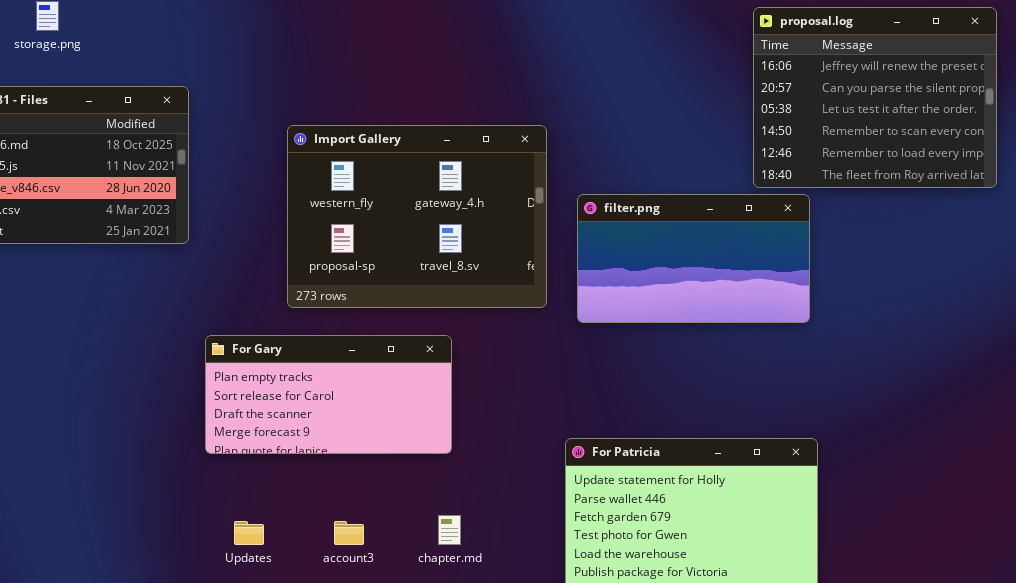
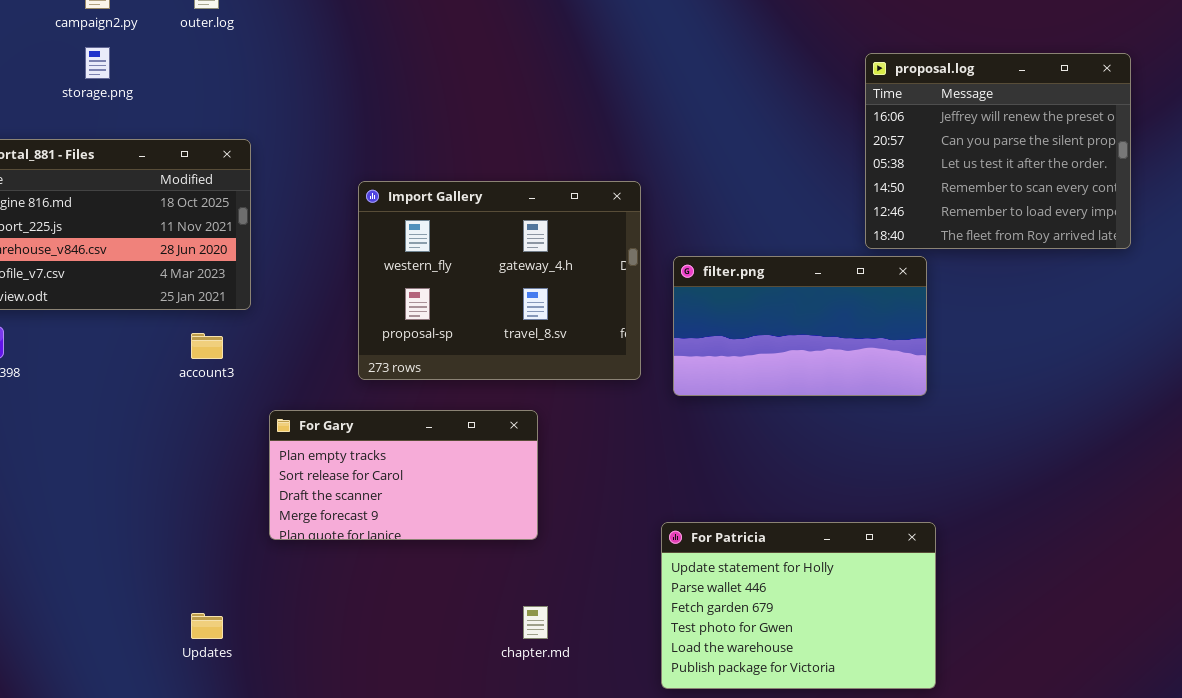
Updates: [234,521,264,545] -> [191,613,223,639], moved
account3: [334,521,364,545] -> [191,333,223,359], moved

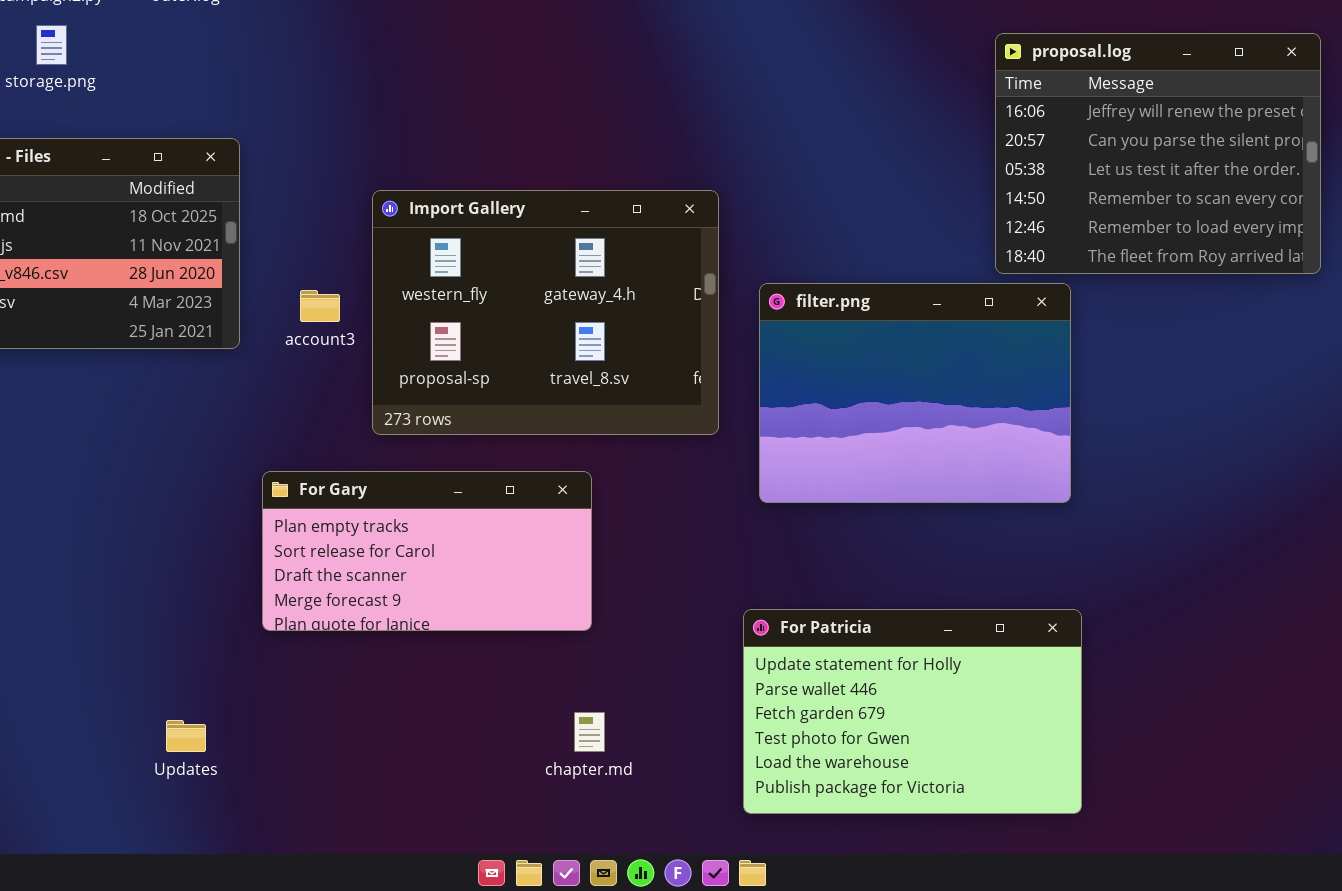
filter.png: [673,256,927,396] -> [759,283,1071,503], resized
account3: [191,333,223,359] -> [300,290,340,322], moved

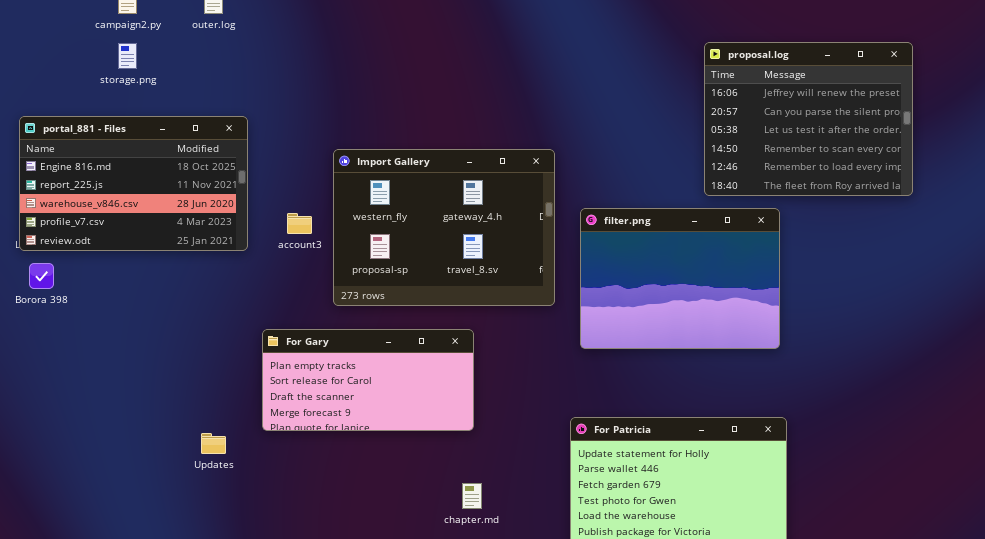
proposal.log: [995,33,1321,274] -> [704,42,913,196], moved
Updates: [166,720,206,752] -> [201,433,226,454], moved

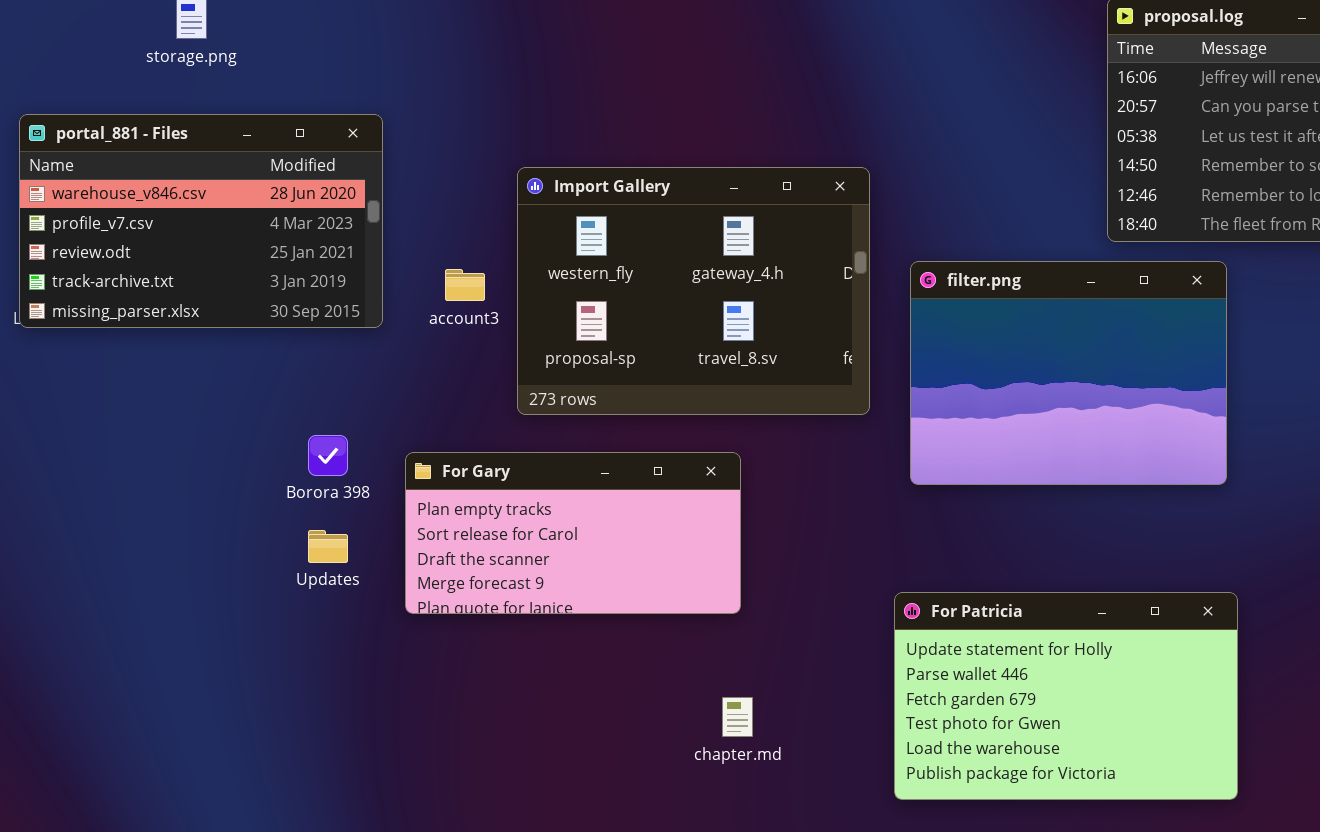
portal_881 - Files: [19,116,248,251] -> [19,114,383,328], scrolled down 2 rows
Borora 398: [29,263,54,289] -> [308,435,348,476], moved
Updates: [201,433,226,454] -> [308,530,348,563], moved

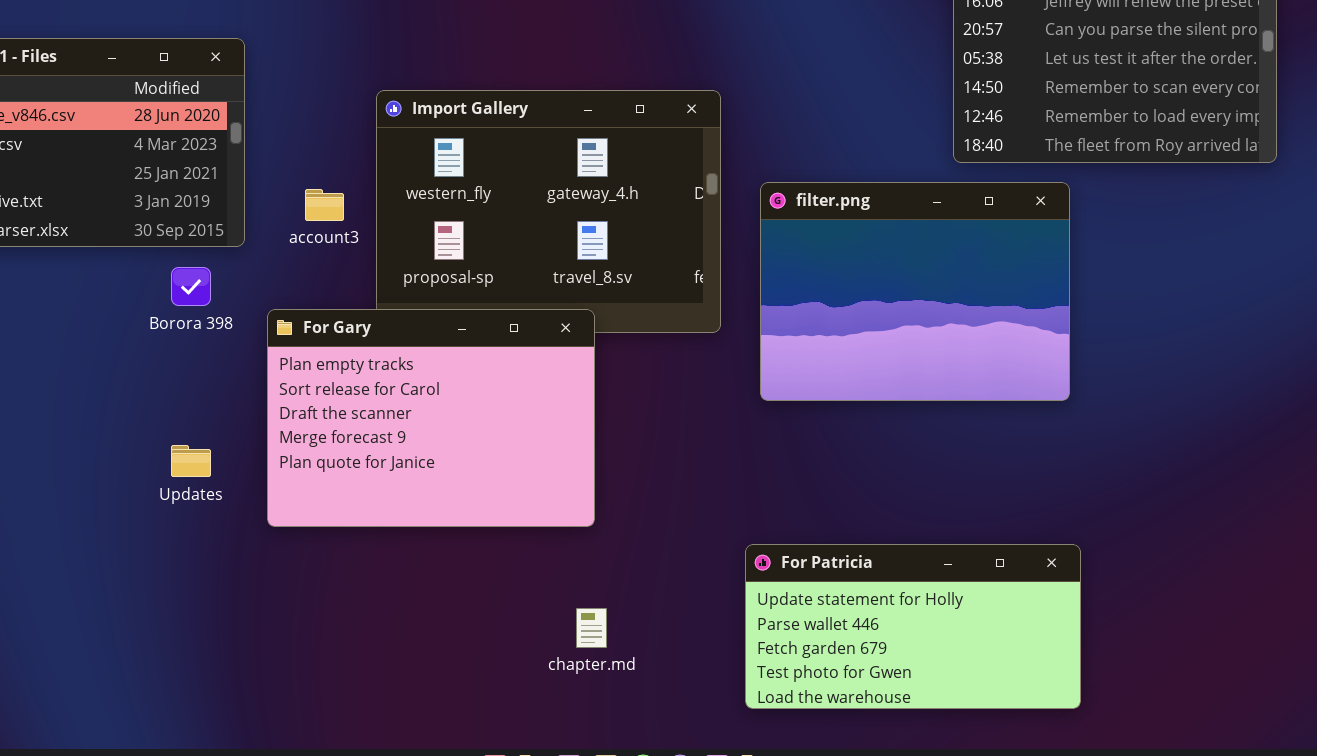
Borora 398: [308,435,348,476] -> [171,267,211,306], moved
For Gary: [405,452,741,614] -> [267,309,595,527], resized
For Patricia: [894,592,1238,800] -> [745,544,1081,709], resized

